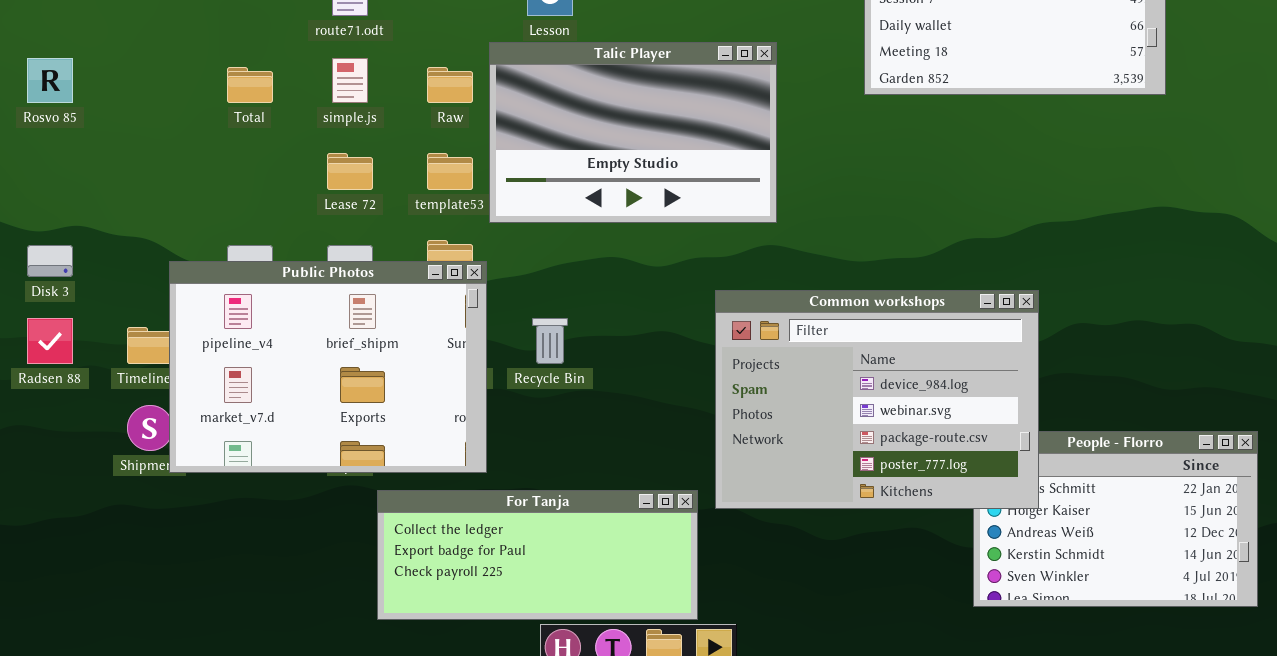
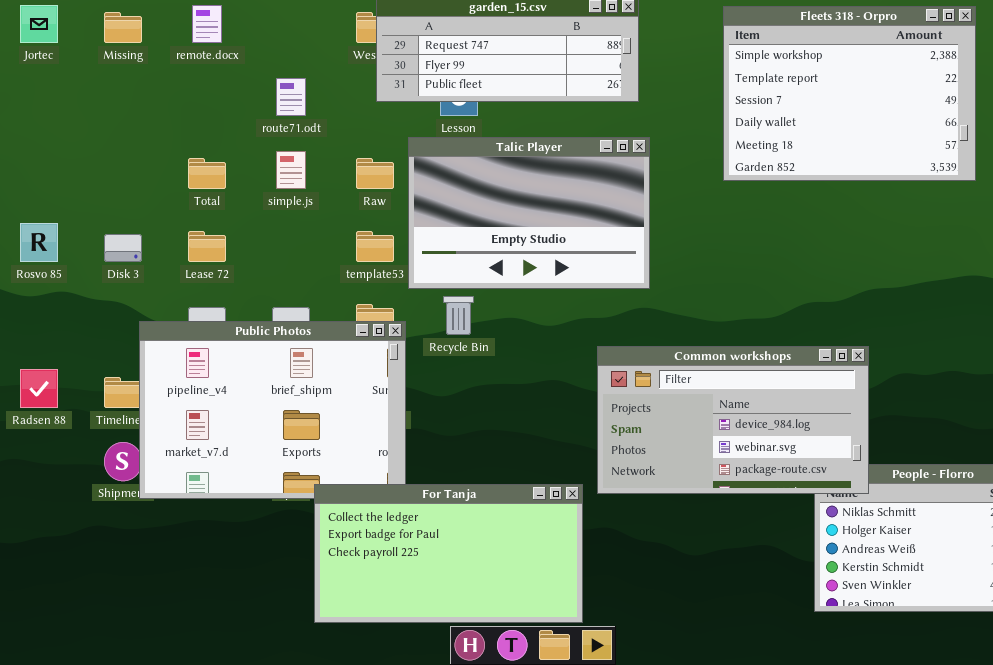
Rosvo 85: [27,58,73,103] -> [20,223,58,262], moved
Lease 72: [327,153,373,190] -> [188,231,226,262], moved
Disk 3: [27,245,73,277] -> [104,234,142,262], moved
Common workshops: [715,290,1039,509] -> [597,346,869,494], resized
Recycle Bin: [532,318,568,364] -> [443,296,474,335], moved
For Tanja: [377,490,698,620] -> [314,484,583,623], resized

